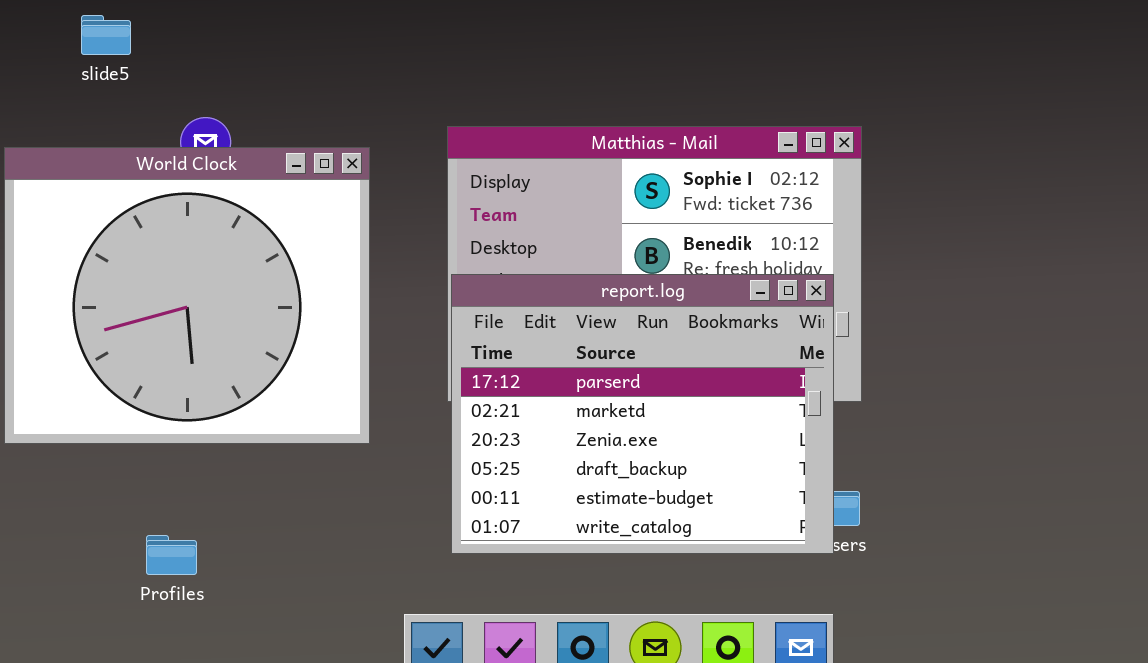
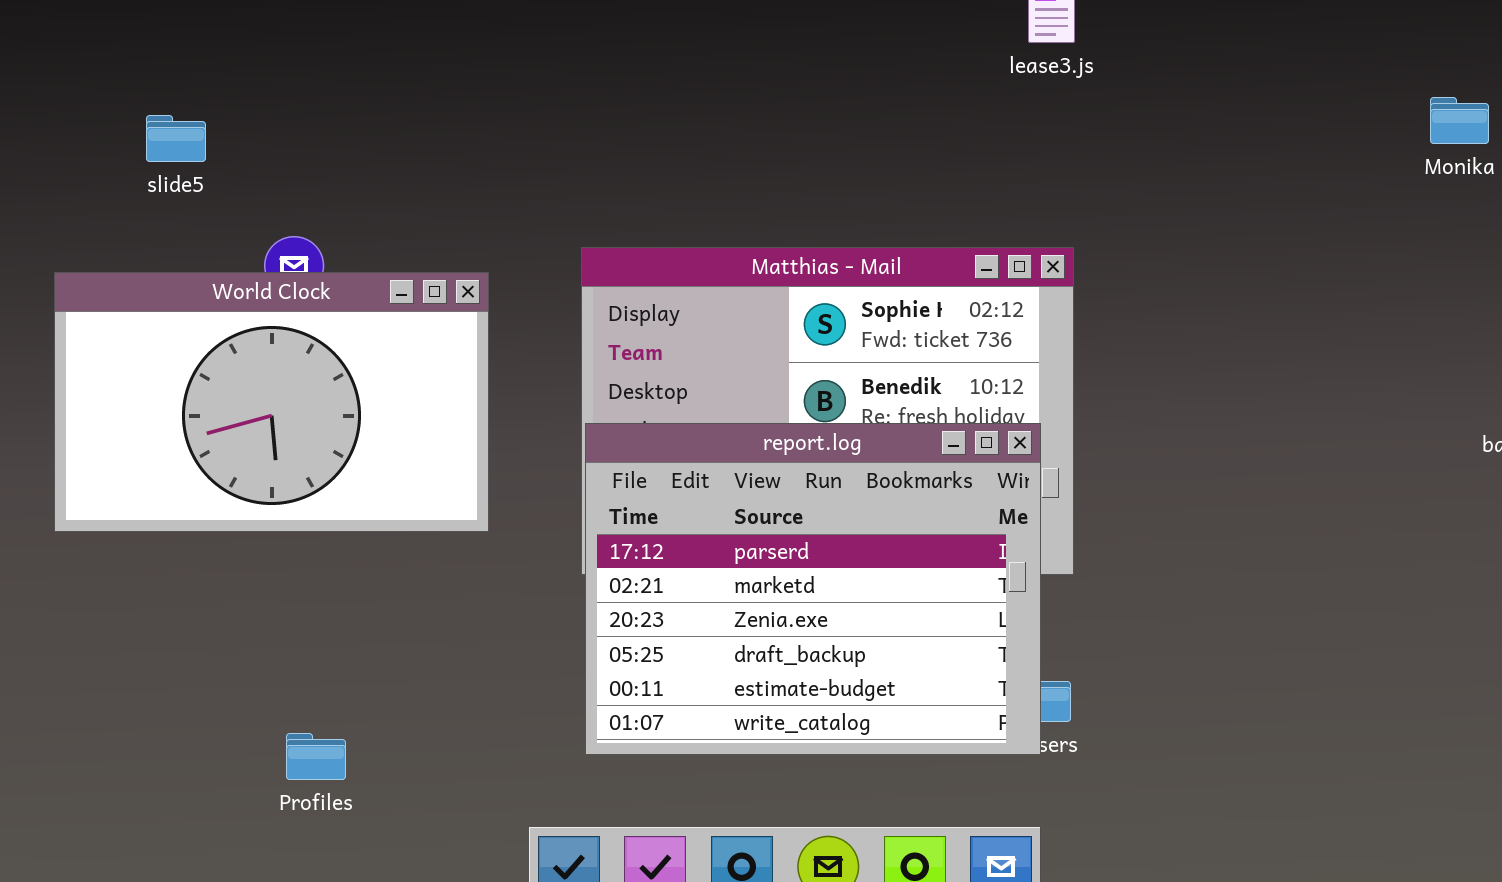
World Clock: [4,147,370,444] -> [54,272,489,532], resized
Profiles: [146,535,197,575] -> [286,733,346,780], moved

